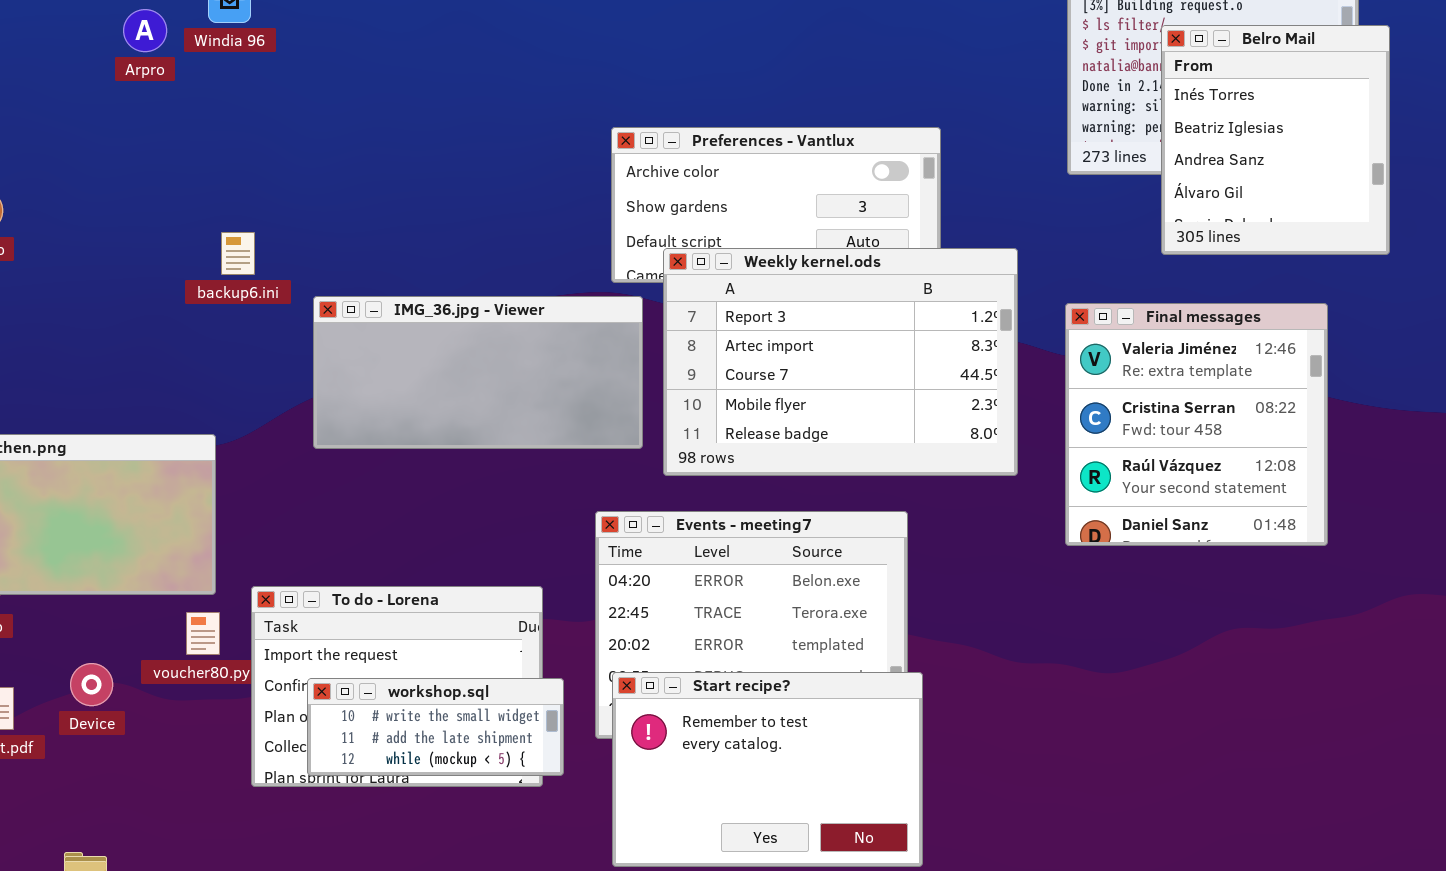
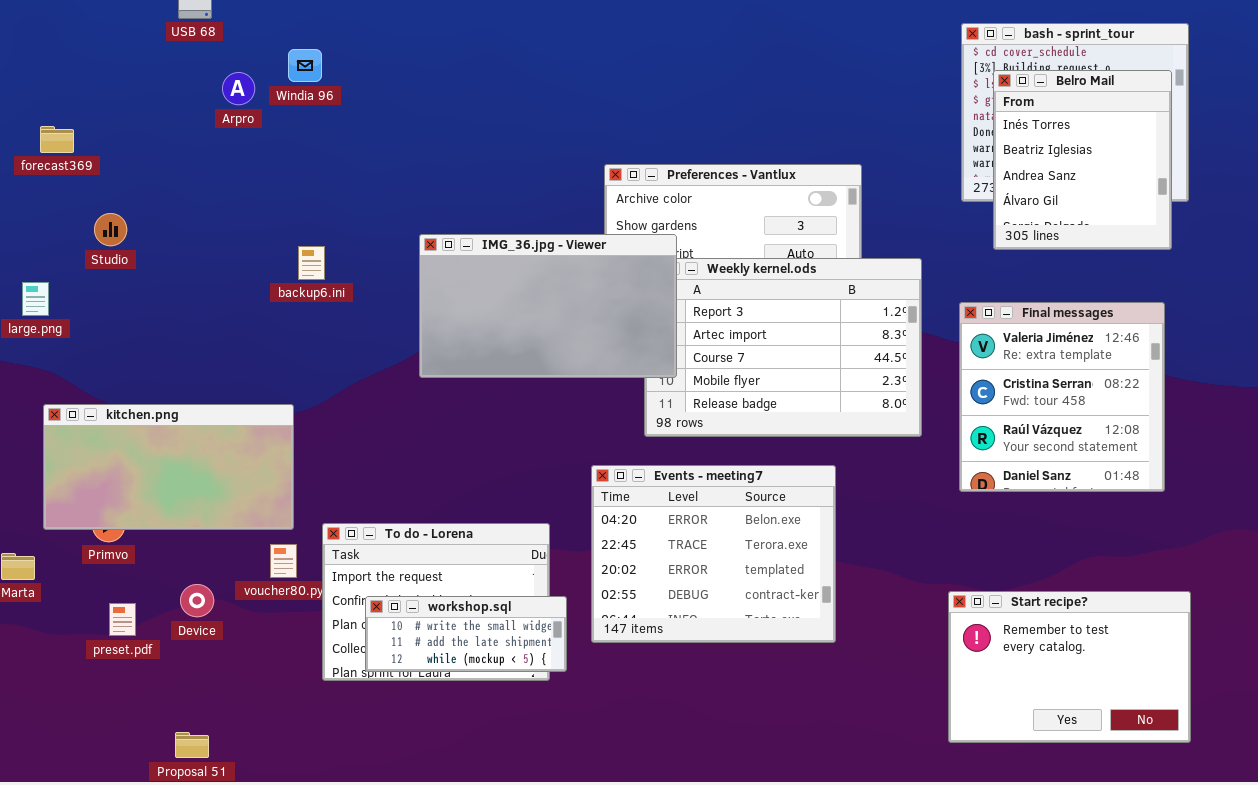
Belro Mail: [1161,25,1390,255] -> [993,70,1172,250], moved
IMG_36.jpg - Viewer: [313,296,643,449] -> [419,234,677,378], moved, resized
Start recipe?: [612,672,923,867] -> [948,591,1191,743], moved

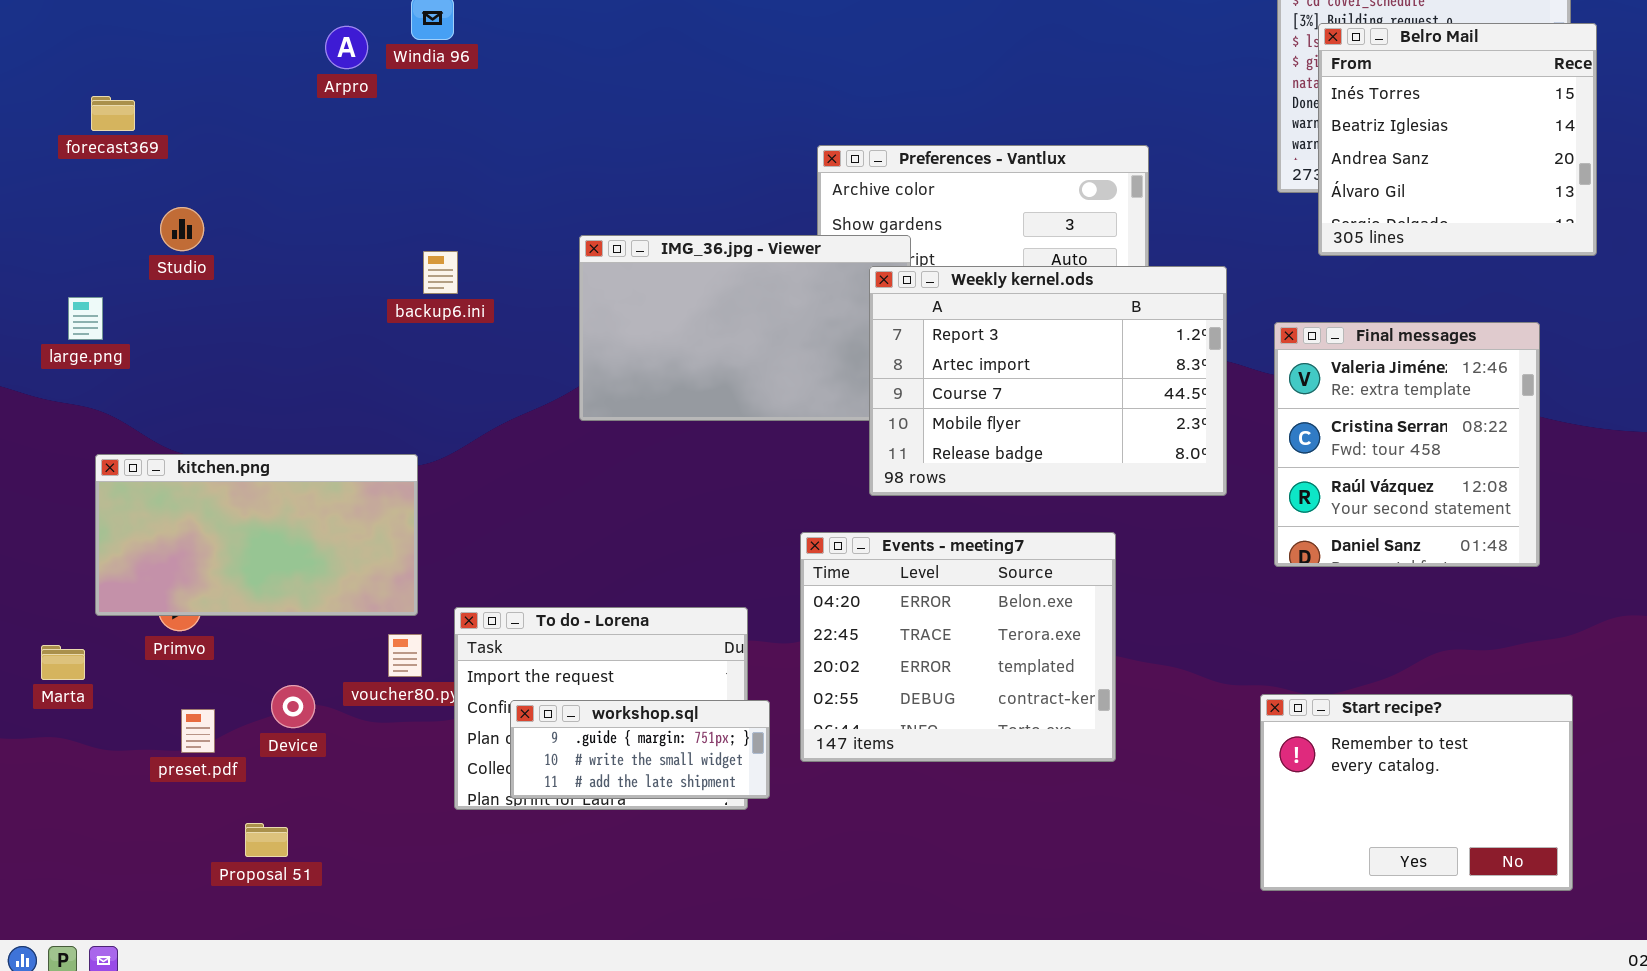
Belro Mail: [993,70,1172,250] -> [1318,23,1597,256], resized
Weekly kernel.ods: [644,258,922,437] -> [869,266,1227,496], raised
workshop.sql: [365,596,567,672] -> [510,700,770,799], scrolled up 1 row
Proposal 51: [175,732,209,758] -> [245,823,288,857], moved

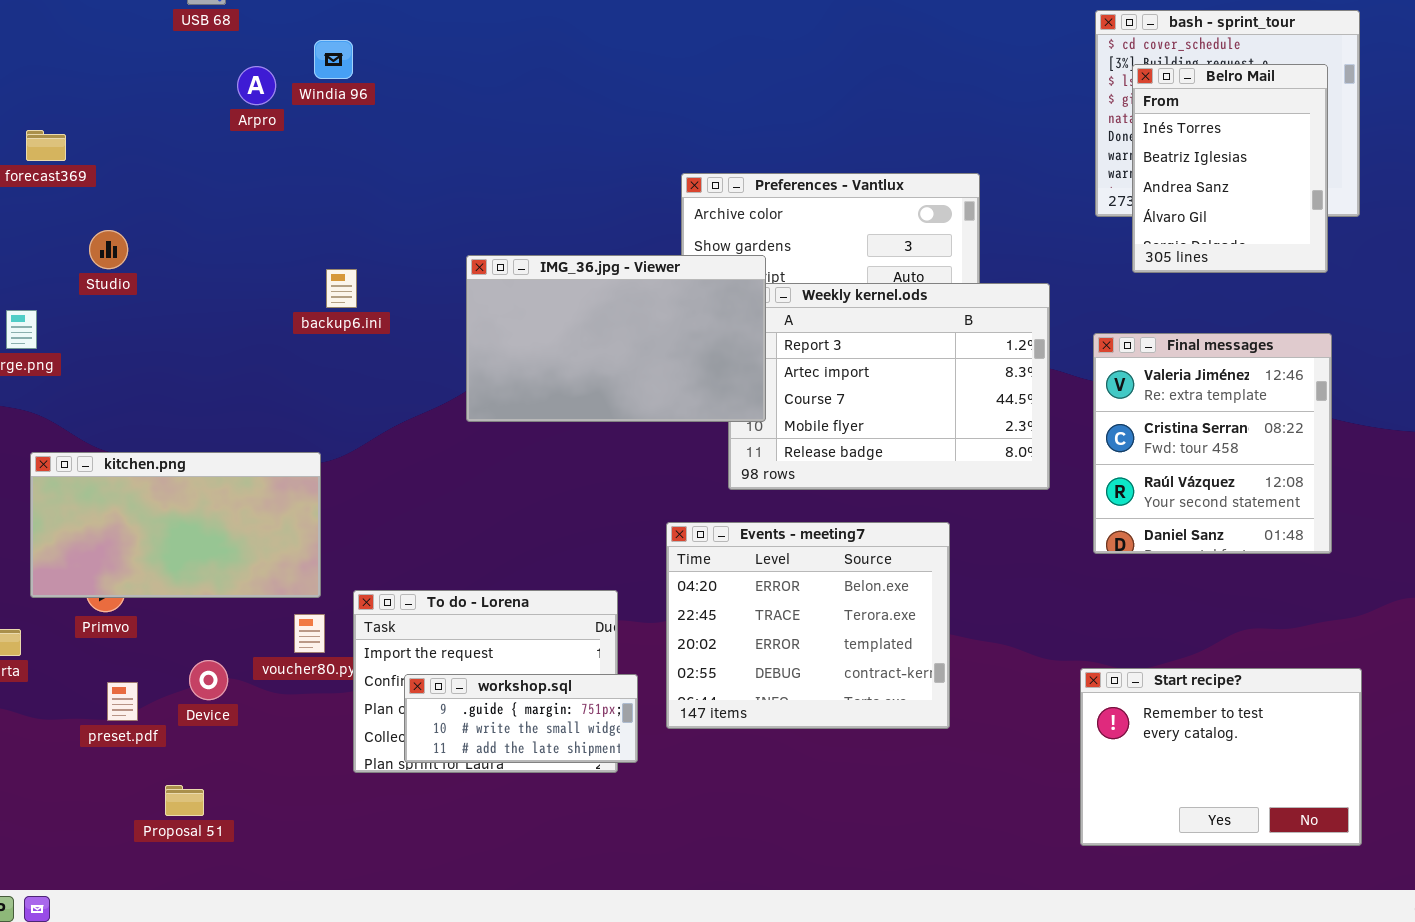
Belro Mail: [1318,23,1597,256] -> [1132,64,1328,273], resized
IMG_36.jpg - Viewer: [579,235,911,421] -> [466,255,766,422], raised

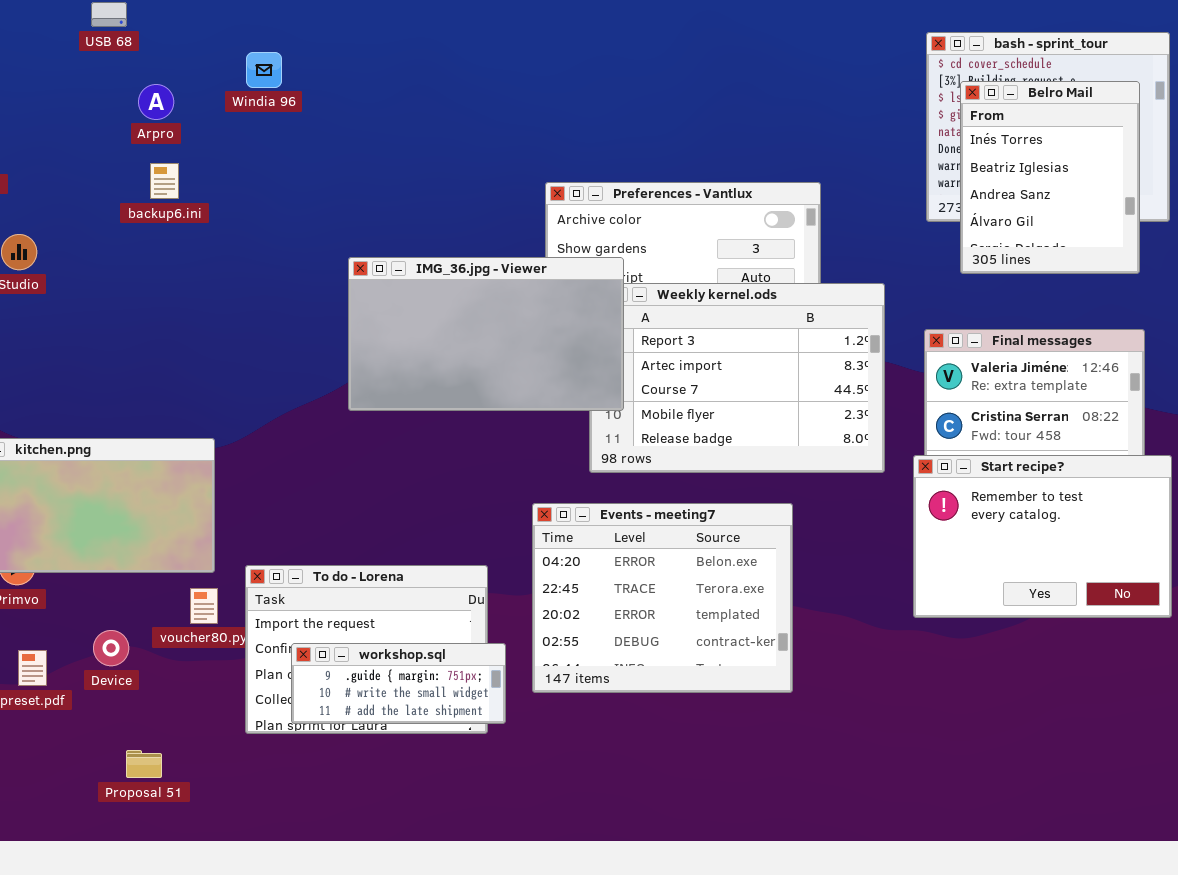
Windia 96: [314,40,353,79] -> [246,52,282,88], moved
backup6.ini: [326,269,357,308] -> [150,163,179,199], moved
Start recipe?: [1080,668,1362,846] -> [913,455,1172,618], moved
Proposal 51: [165,785,204,816] -> [126,750,162,778], moved

